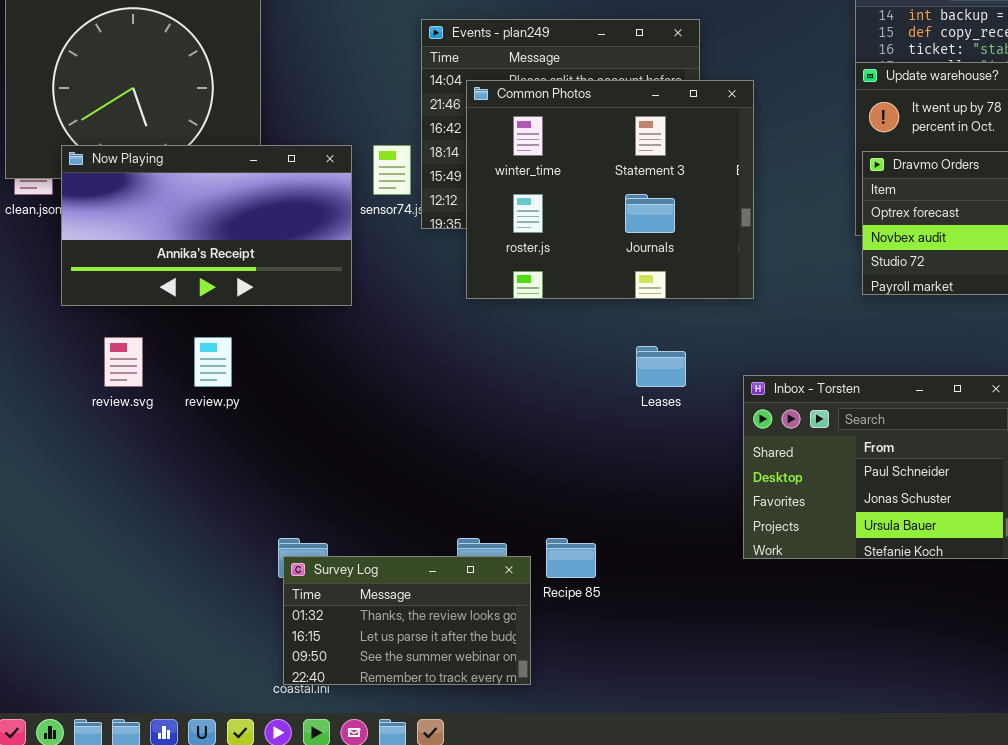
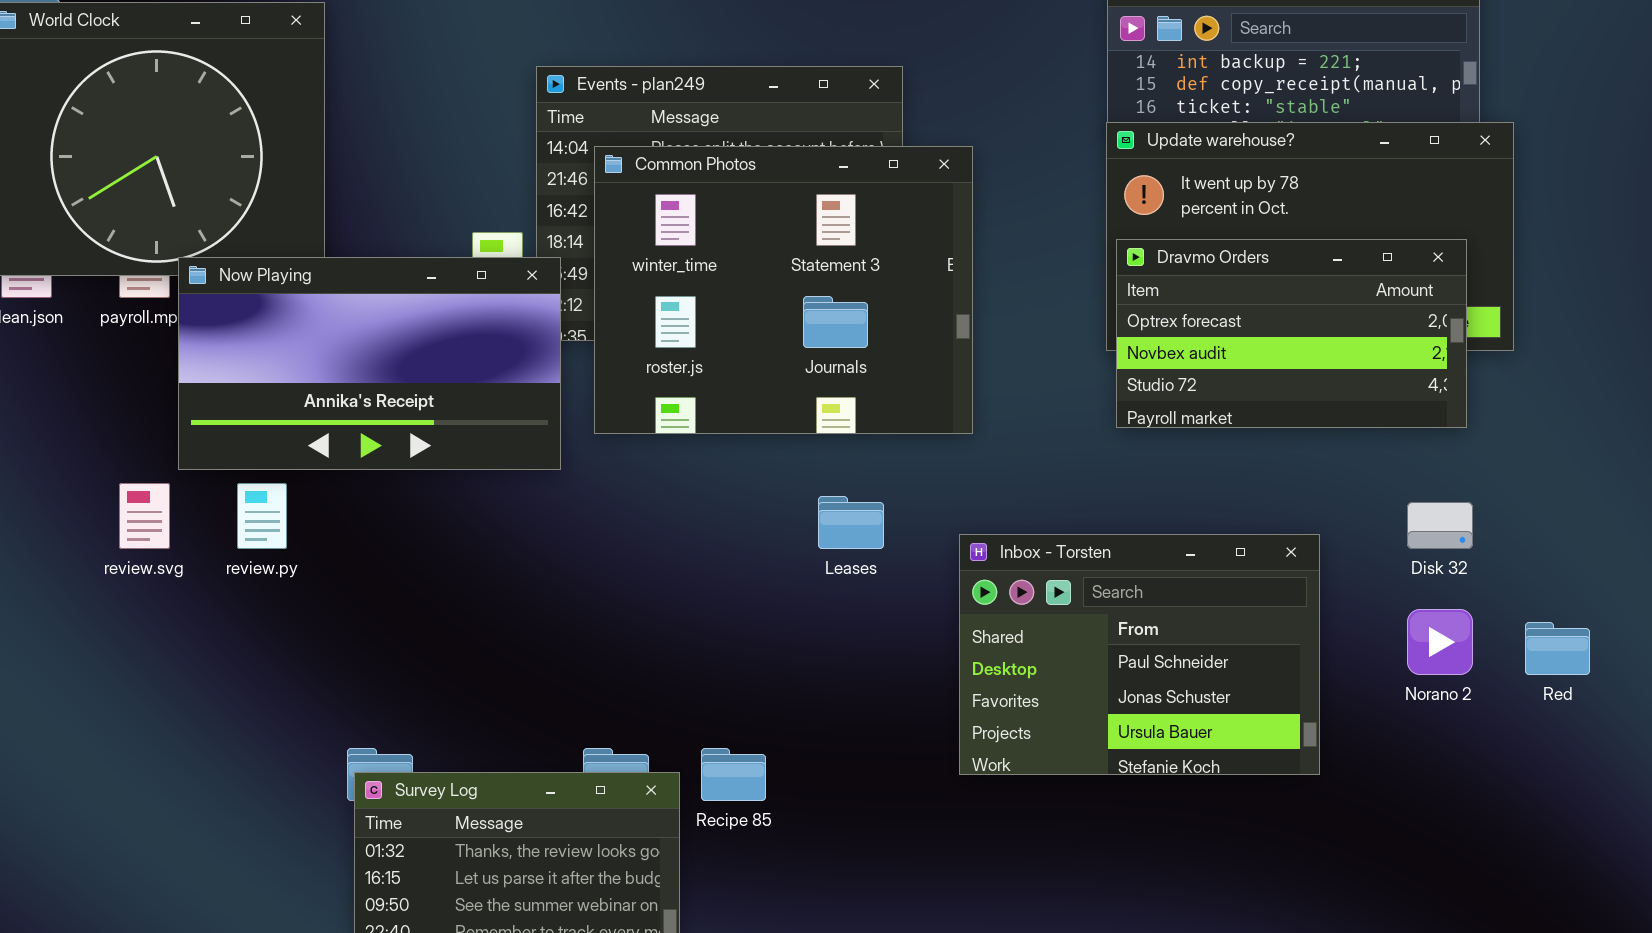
Now Playing: [61,145,352,306] -> [178,257,561,470], moved

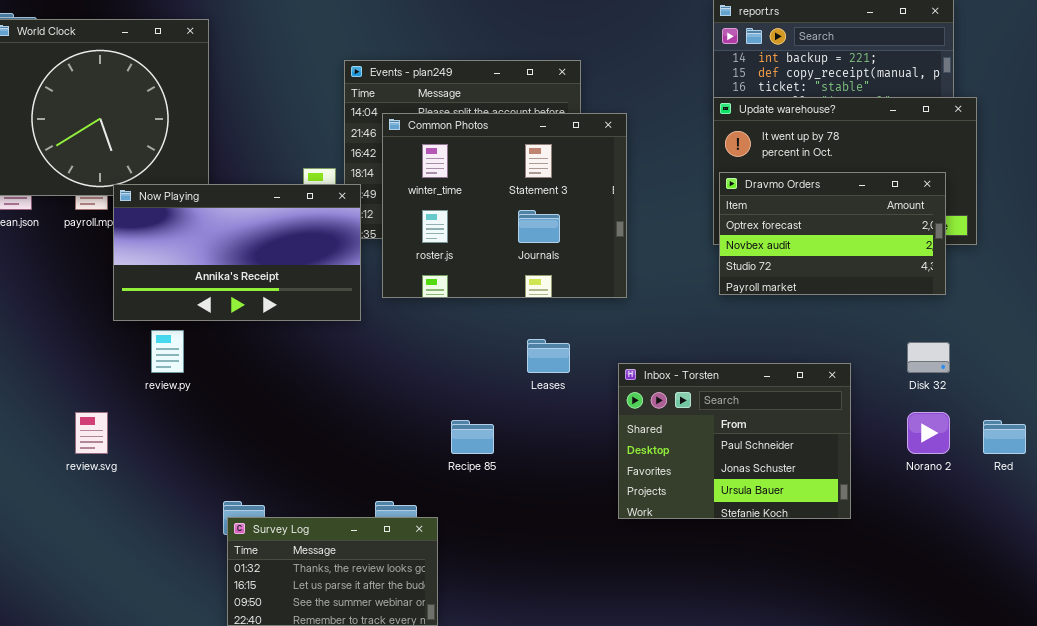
review.svg: [119,483,170,549] -> [75,412,108,454], moved
Recipe 85: [701,748,766,801] -> [451,420,494,454], moved

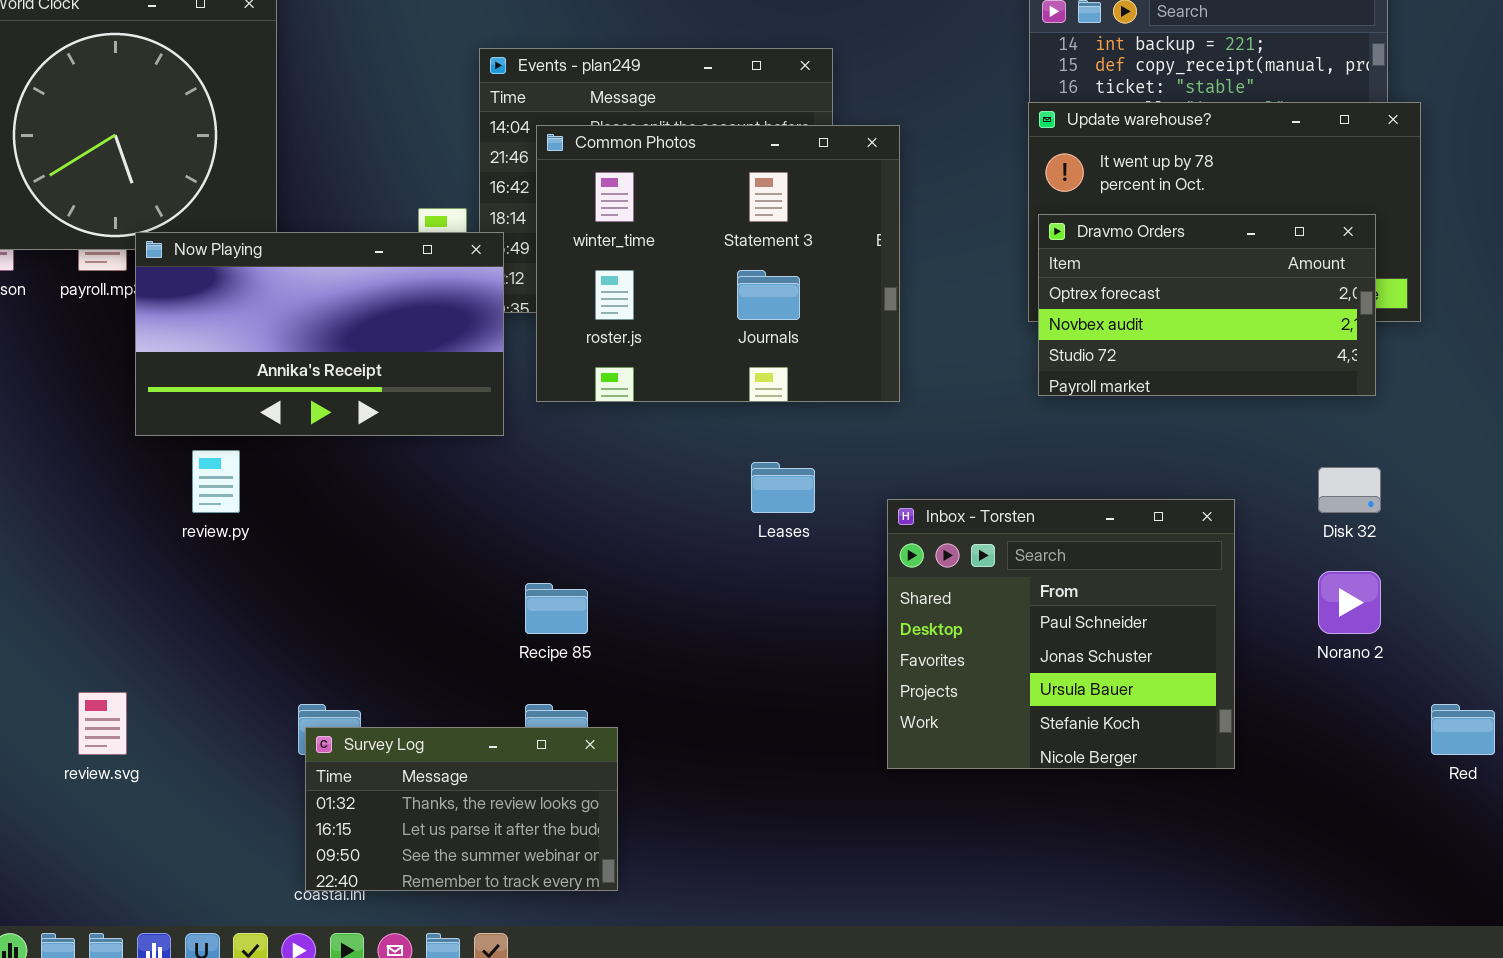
Inbox - Torsten: [618,363,851,519] -> [887,499,1235,769], resized
review.svg: [75,412,108,454] -> [78,692,127,755], moved
Recipe 85: [451,420,494,454] -> [525,583,588,634], moved
Red: [983,420,1026,454] -> [1431,704,1495,755], moved

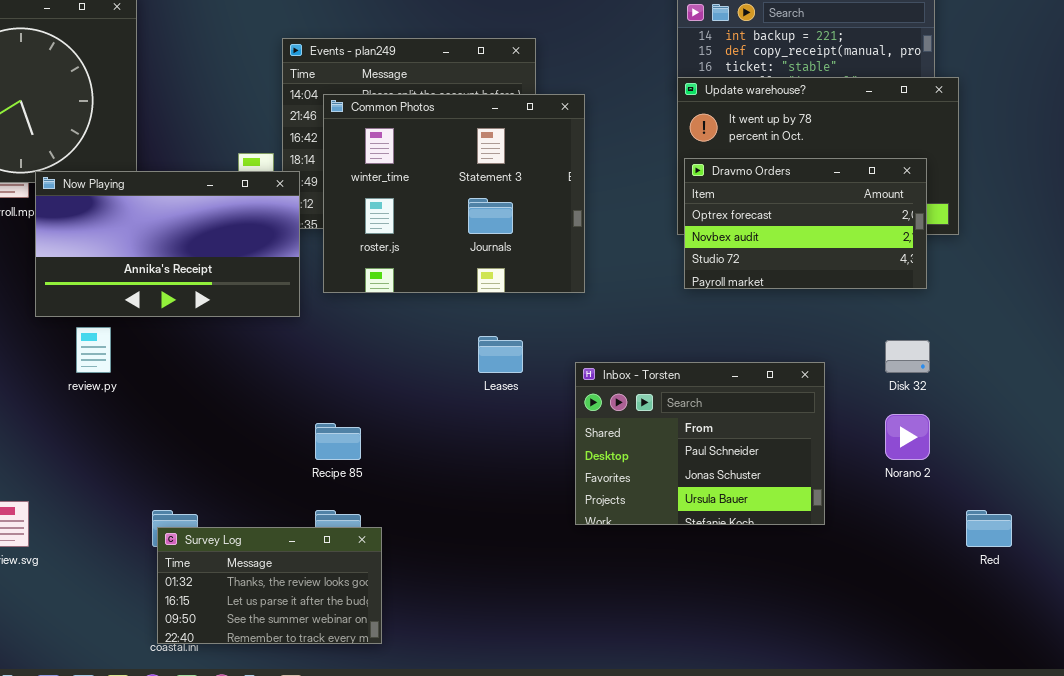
Inbox - Torsten: [887,499,1235,769] -> [575,362,825,525], resized

